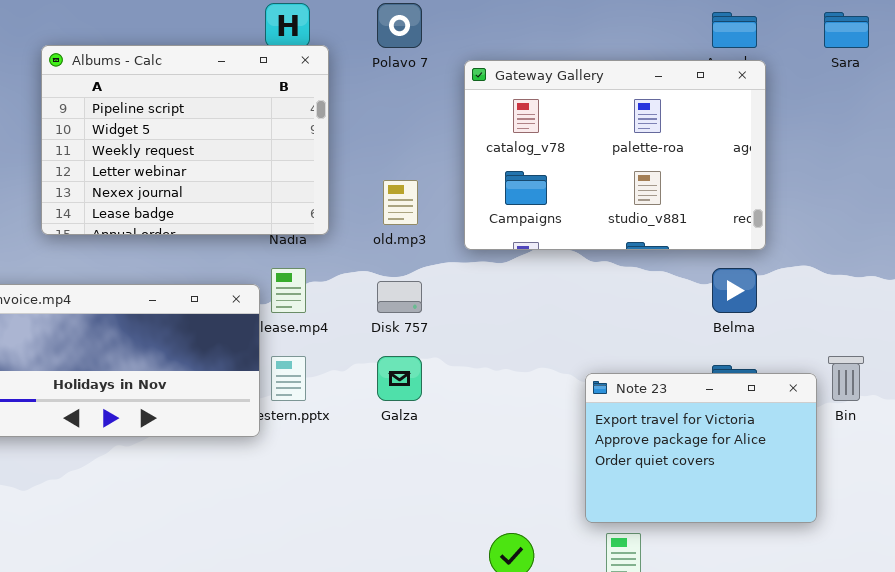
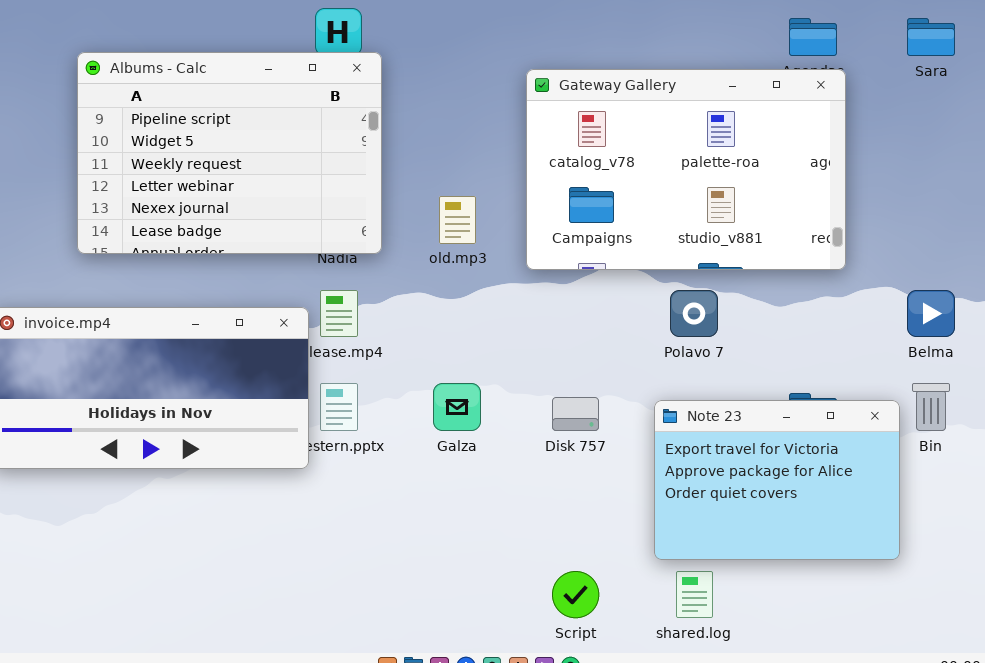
Polavo 7: [377,3,422,48] -> [670,290,718,337], moved
Belma: [712,268,757,313] -> [907,290,955,337], moved
Disk 757: [377,281,422,313] -> [552,397,599,431], moved

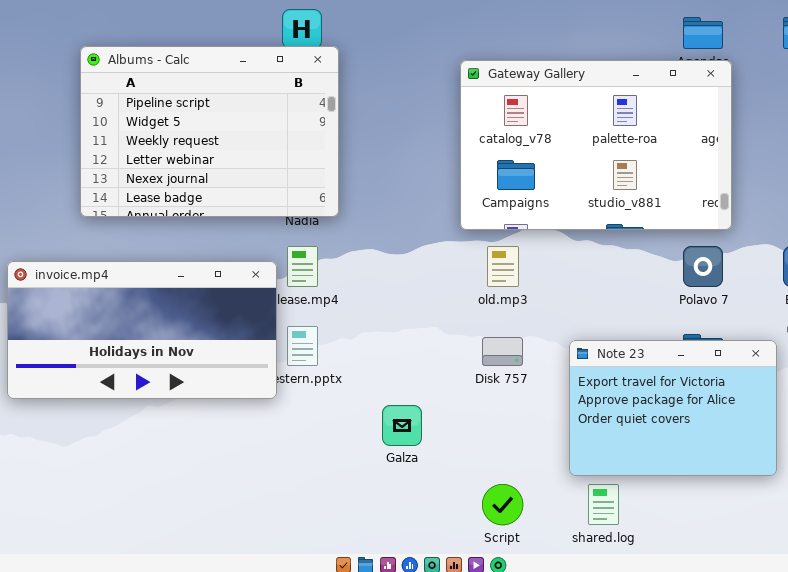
old.mp3: [439,196,476,244] -> [487,246,519,287], moved
Polavo 7: [670,290,718,337] -> [683,246,723,287], moved
Galza: [433,383,481,431] -> [382,405,422,446], moved

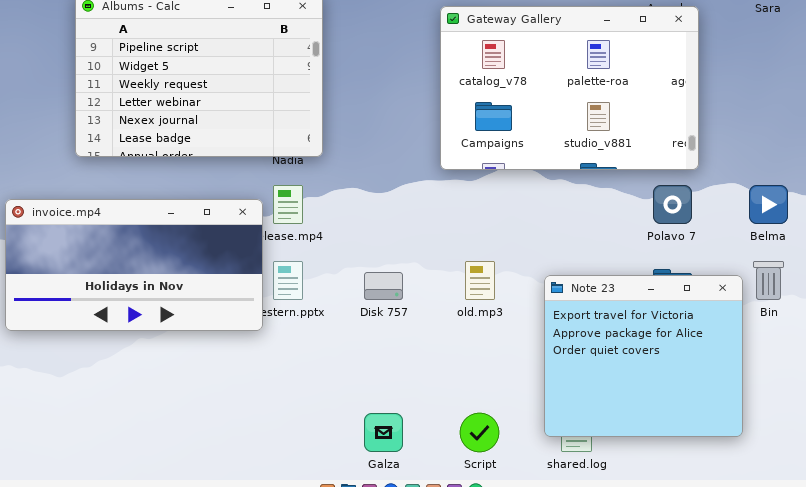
old.mp3: [487,246,519,287] -> [465,261,495,300], moved
Disk 757: [482,337,523,366] -> [364,272,403,300], moved
Note 23: [569,340,777,476] -> [544,275,743,437], resized
Galza: [382,405,422,446] -> [364,413,403,452], moved

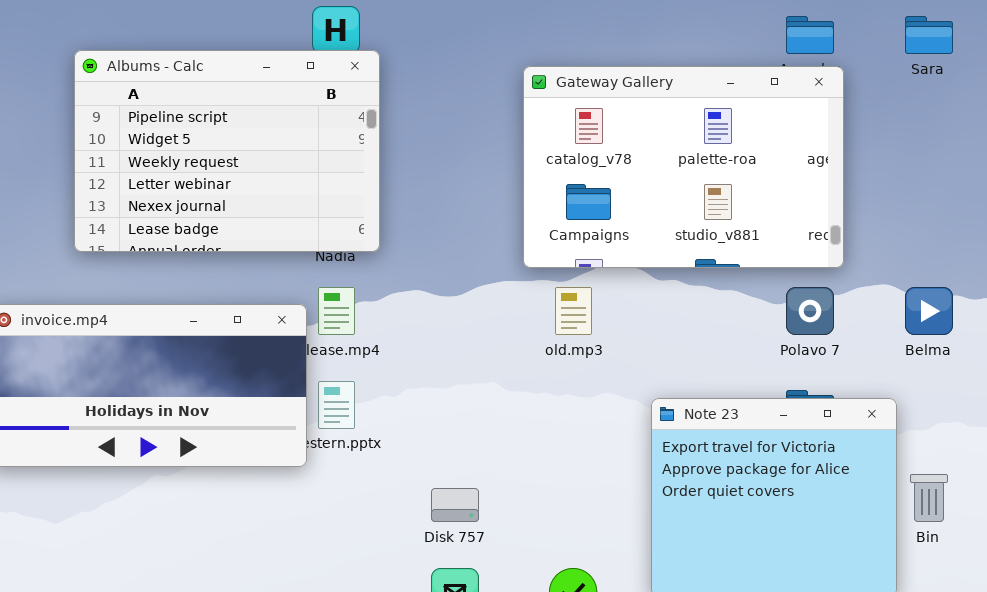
old.mp3: [465,261,495,300] -> [555,287,592,335], moved
Bin: [753,261,784,300] -> [910,474,948,522], moved
Disk 757: [364,272,403,300] -> [431,488,479,522], moved

